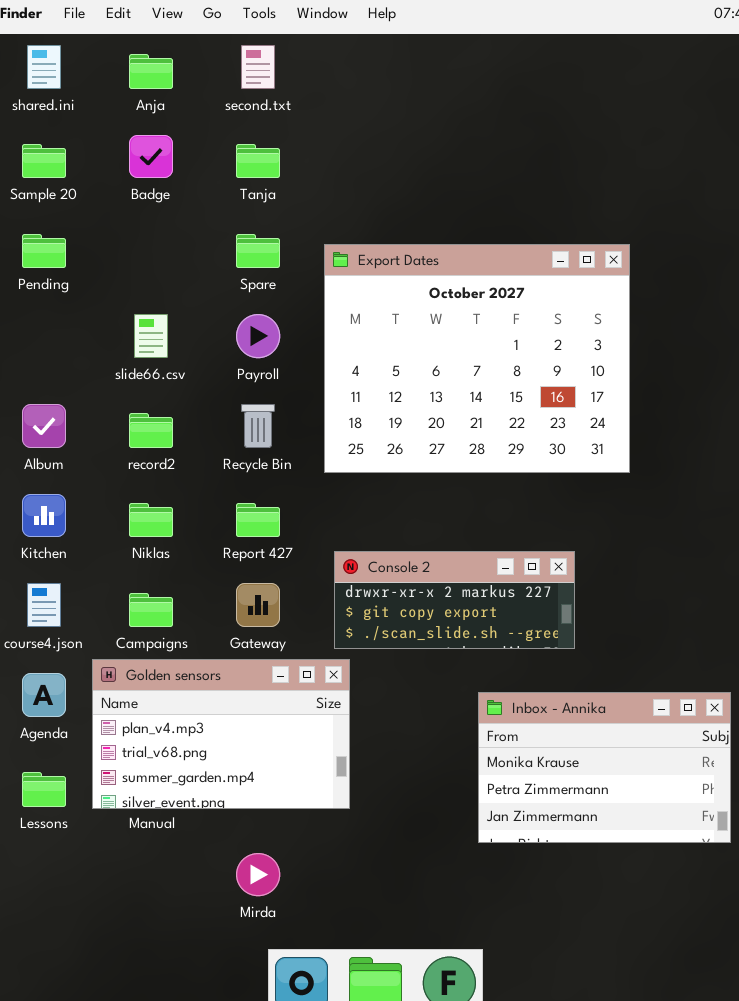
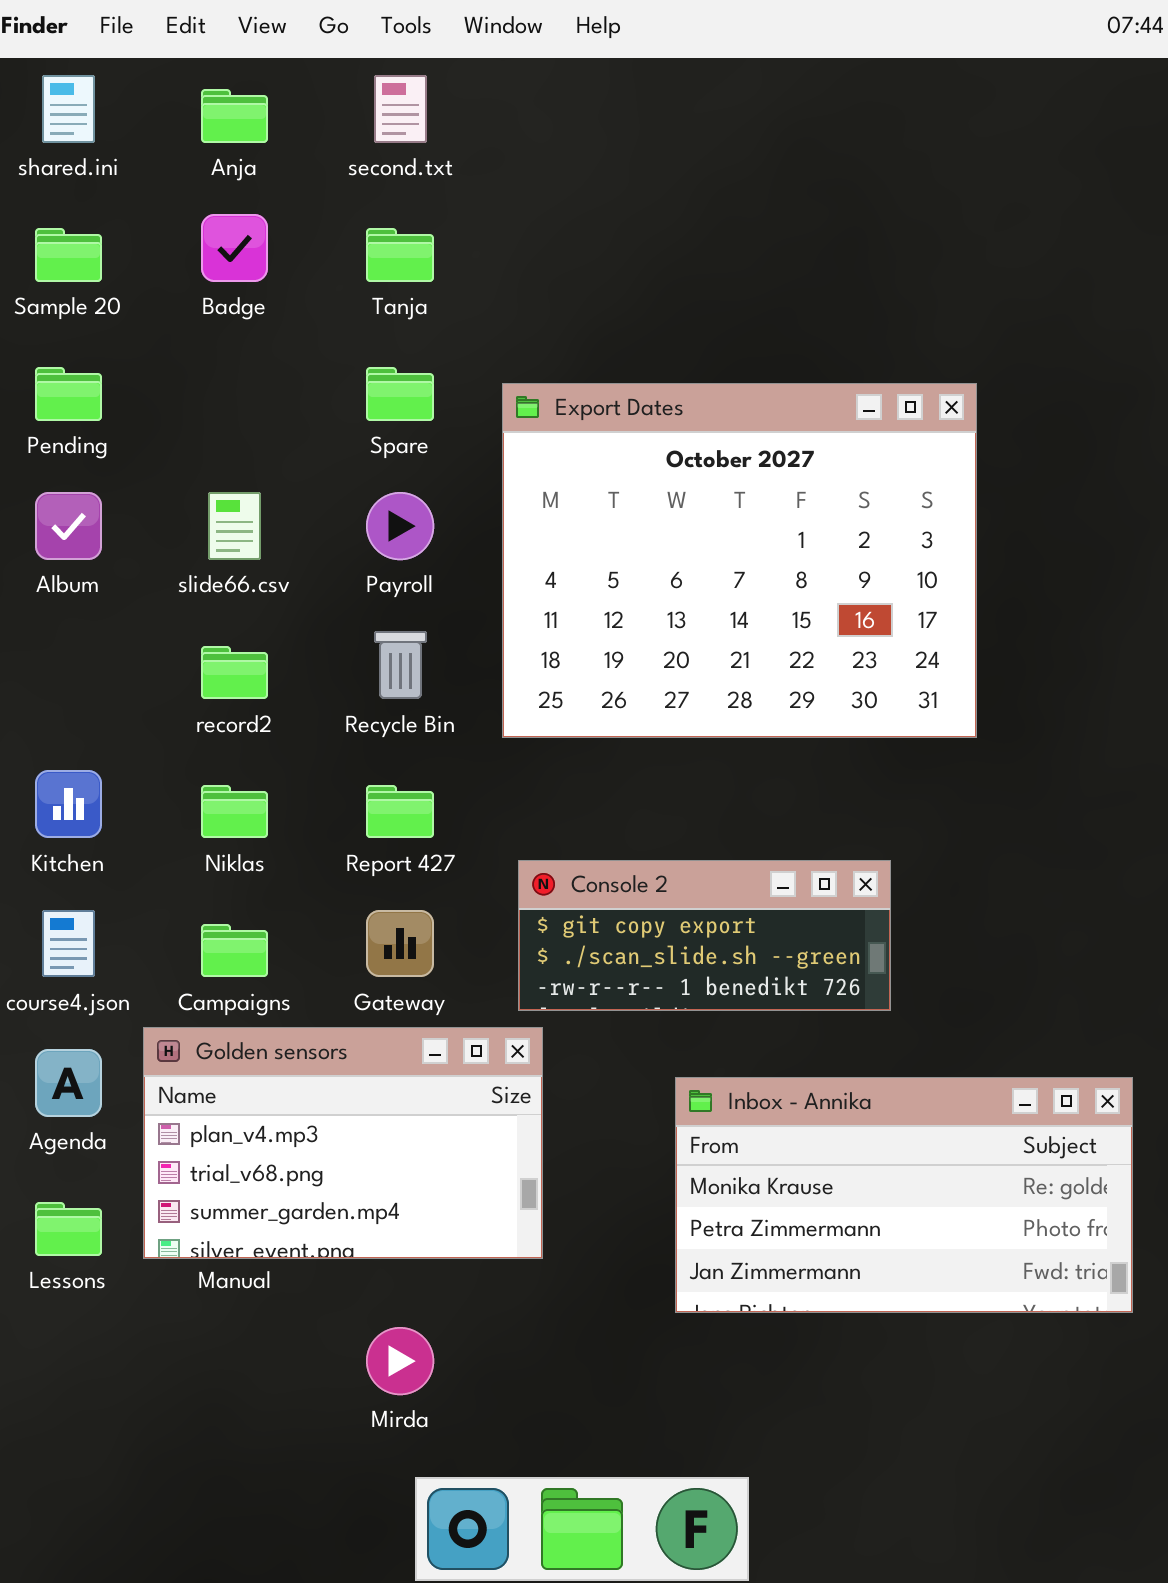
Album: [22,404,66,448] -> [35,492,102,560], moved
Console 2: [334,551,575,649] -> [518,860,891,1011], scrolled down 1 row
Inbox - Annika: [478,692,731,843] -> [675,1077,1133,1313], resized

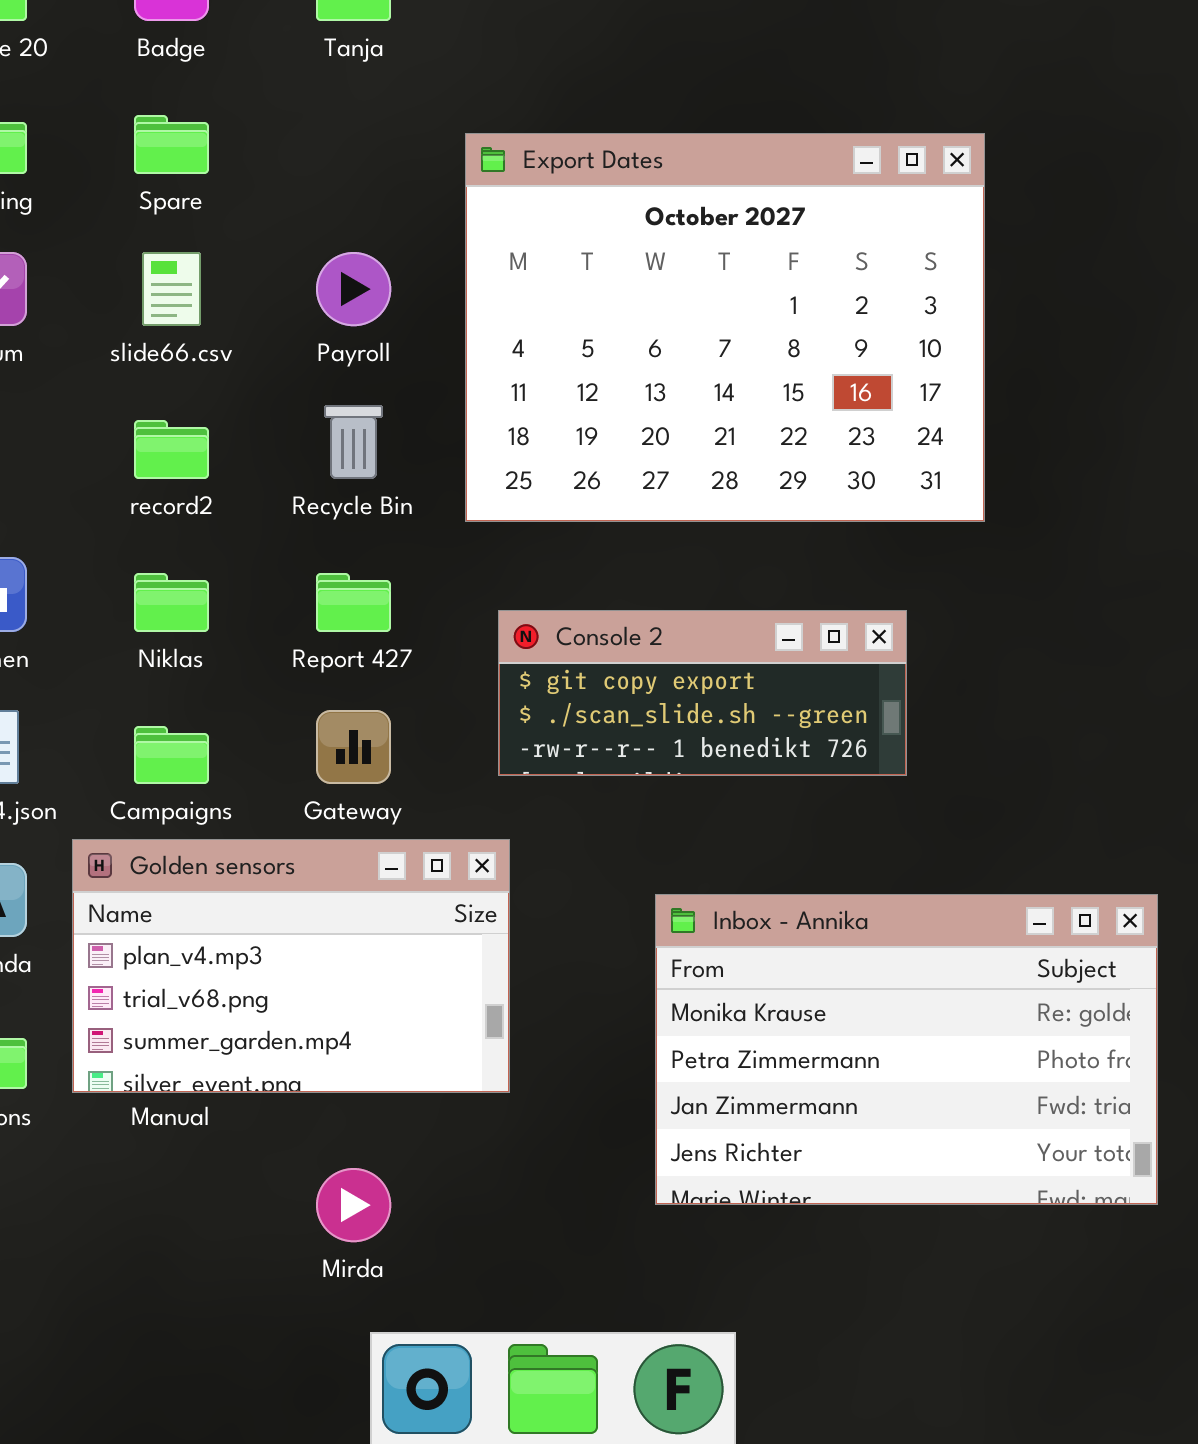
Spare: [366,367,434,421] -> [134,115,209,174], moved
Console 2: [518,860,891,1011] -> [498,610,907,776], moved
Inbox - Annika: [675,1077,1133,1313] -> [655,894,1158,1205], resized

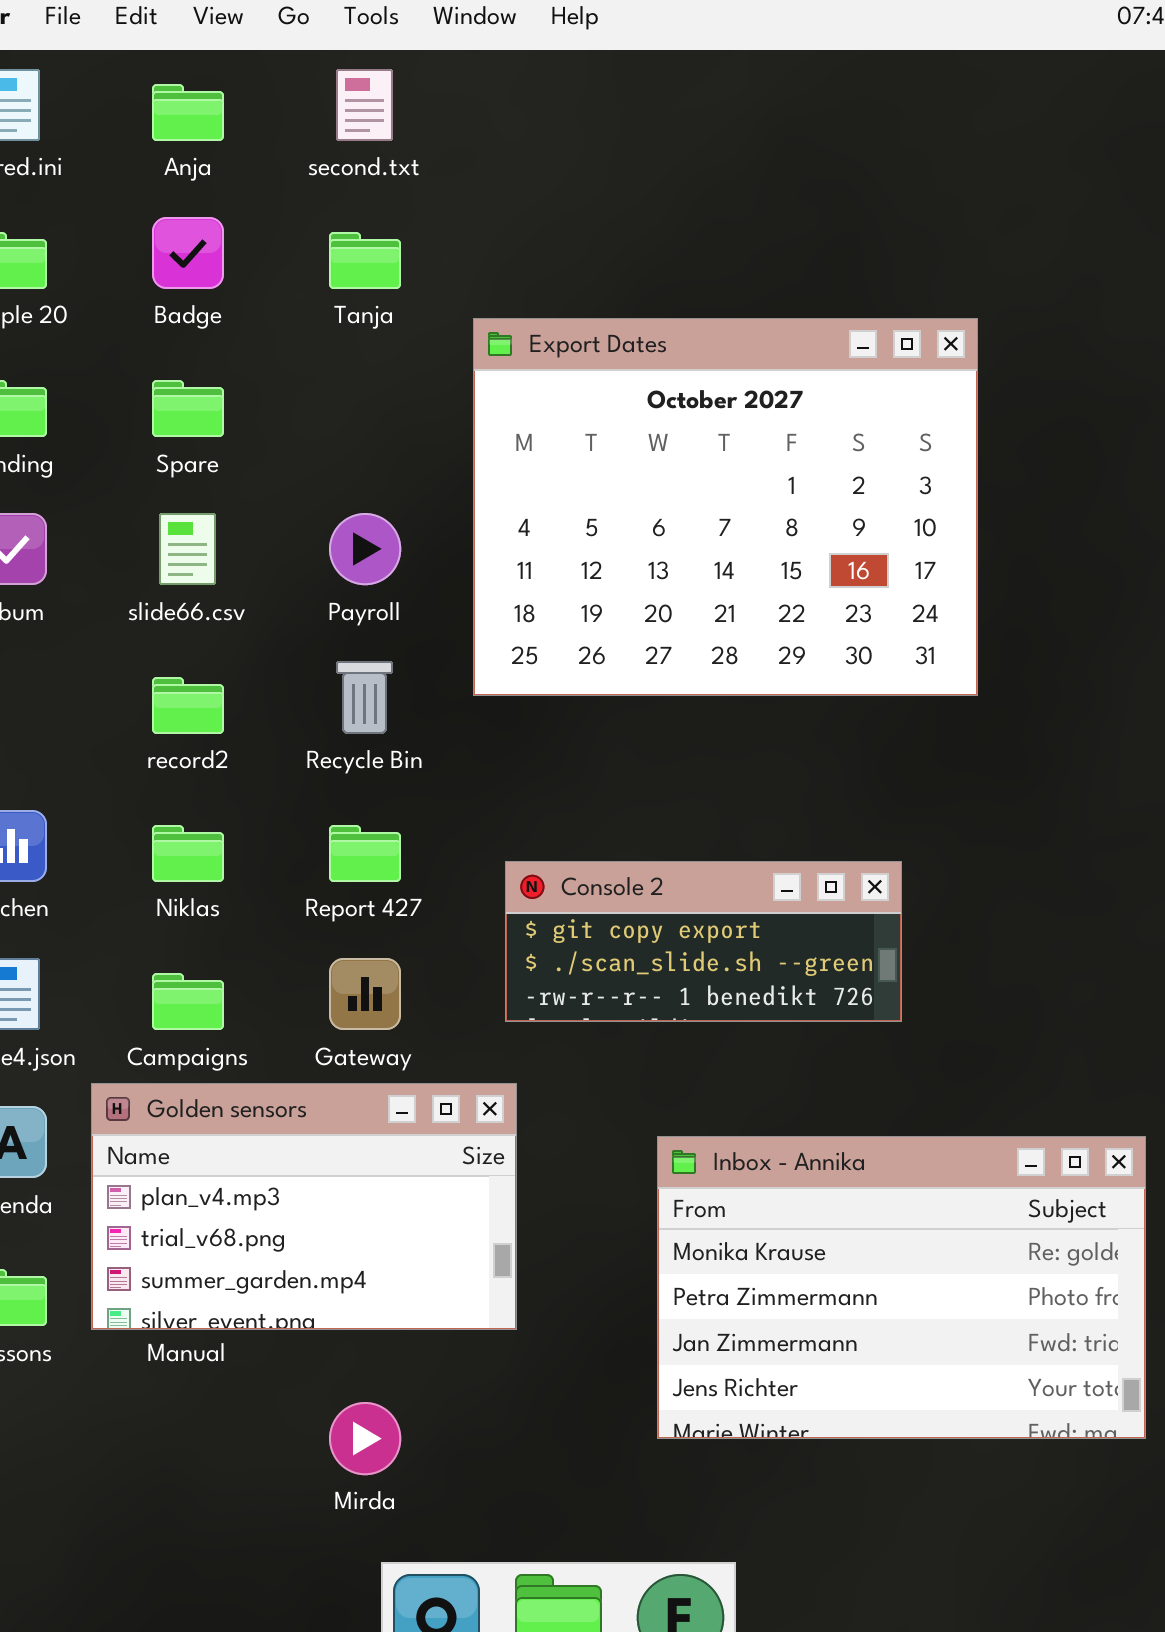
Export Dates: [465,133,985,522] -> [473,318,978,696], moved

